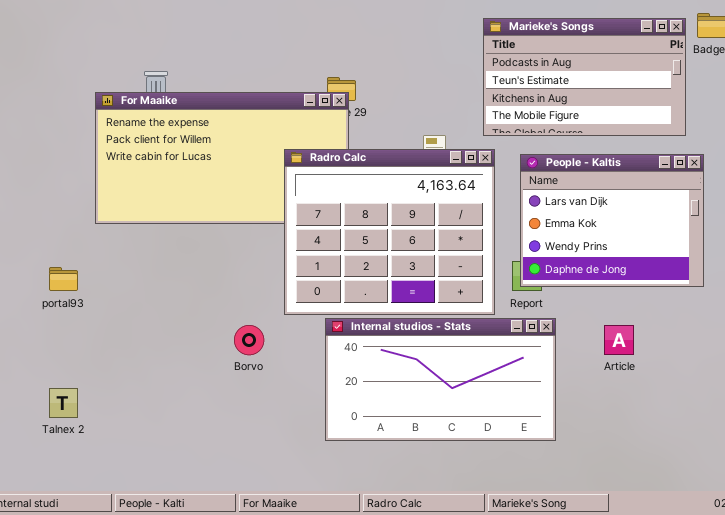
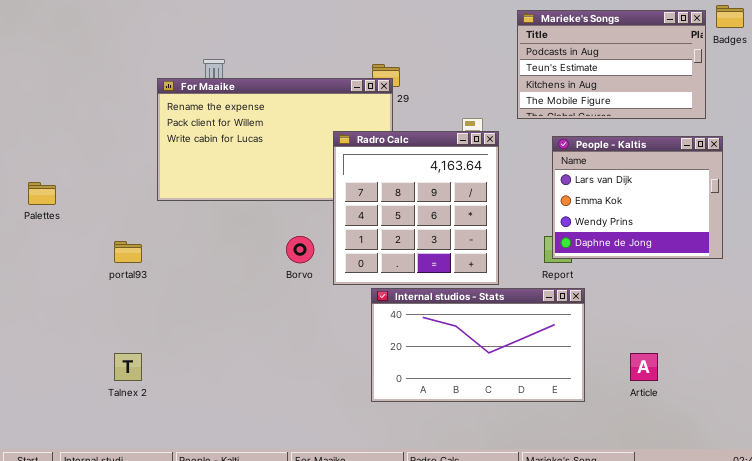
Radro Calc: [284,149,495,315] -> [333,131,499,285], resized
Borvo: [234,325,264,355] -> [286,236,314,263], moved
Article: [604,325,634,355] -> [630,353,658,381], moved

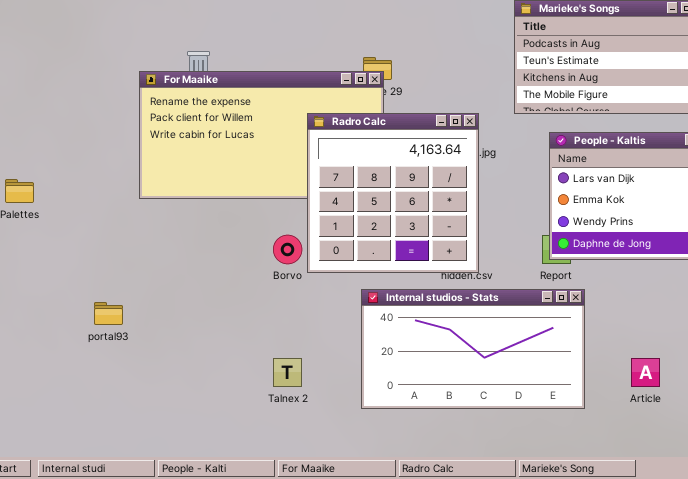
Radro Calc: [333,131,499,285] -> [307,113,479,273], moved
portal93: [114,241,142,263] -> [94,302,123,325], moved
Talnex 2: [114,353,142,381] -> [273,358,302,387], moved

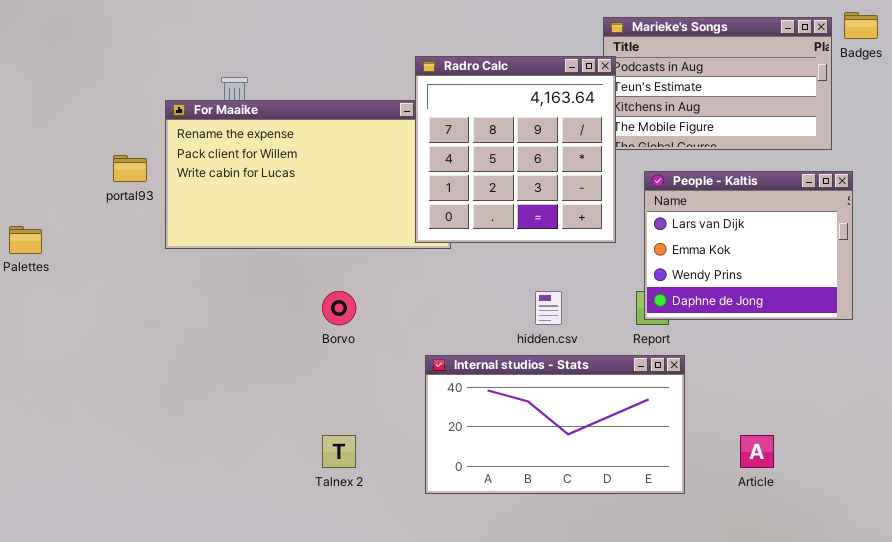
Radro Calc: [307,113,479,273] -> [415,56,616,243], moved
portal93: [94,302,123,325] -> [113,155,147,182], moved

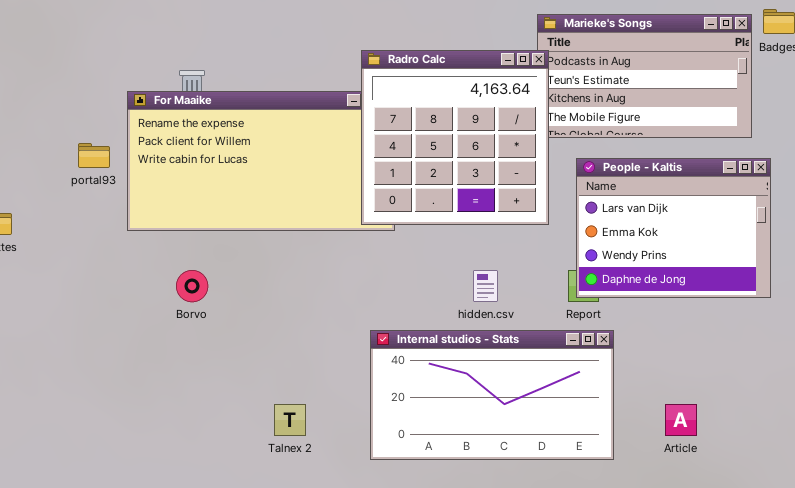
Borvo: [322,291,356,325] -> [176,270,208,302], moved

